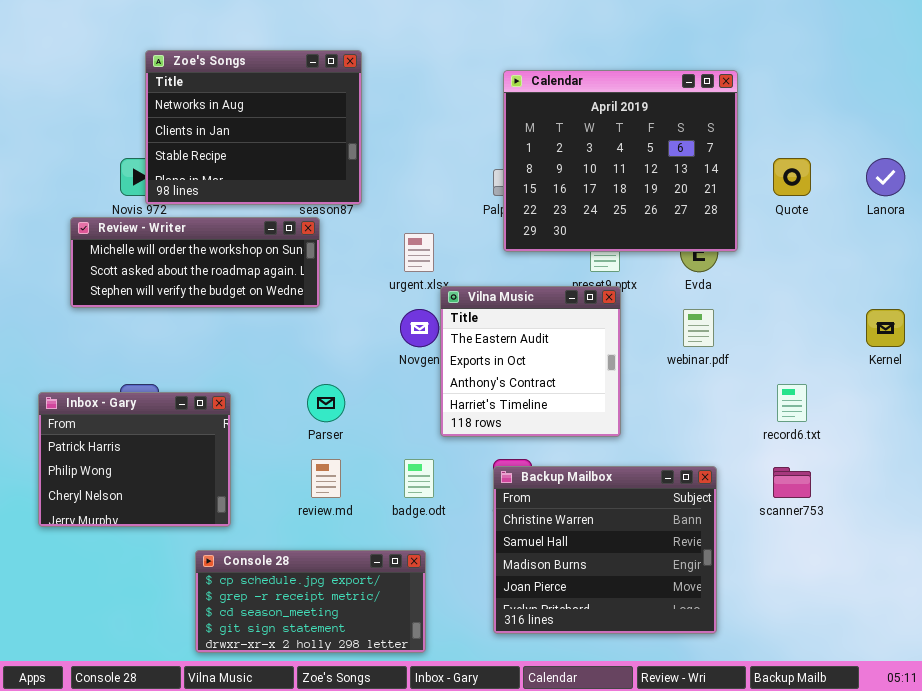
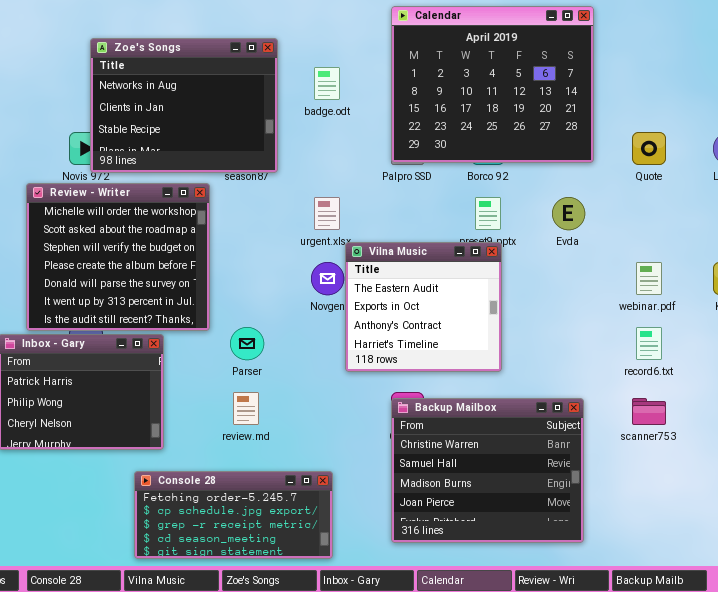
Calendar: [503,70,738,252] -> [391,6,594,163], moved
Review - Writer: [70,217,320,308] -> [26,183,210,331], resized
webinar.pdf: [683,309,714,347] -> [636,262,662,295], moved
badge.odt: [404,459,434,498] -> [314,67,340,100], moved
Console 28: [195,550,426,653] -> [134,471,333,559], scrolled up 1 row

